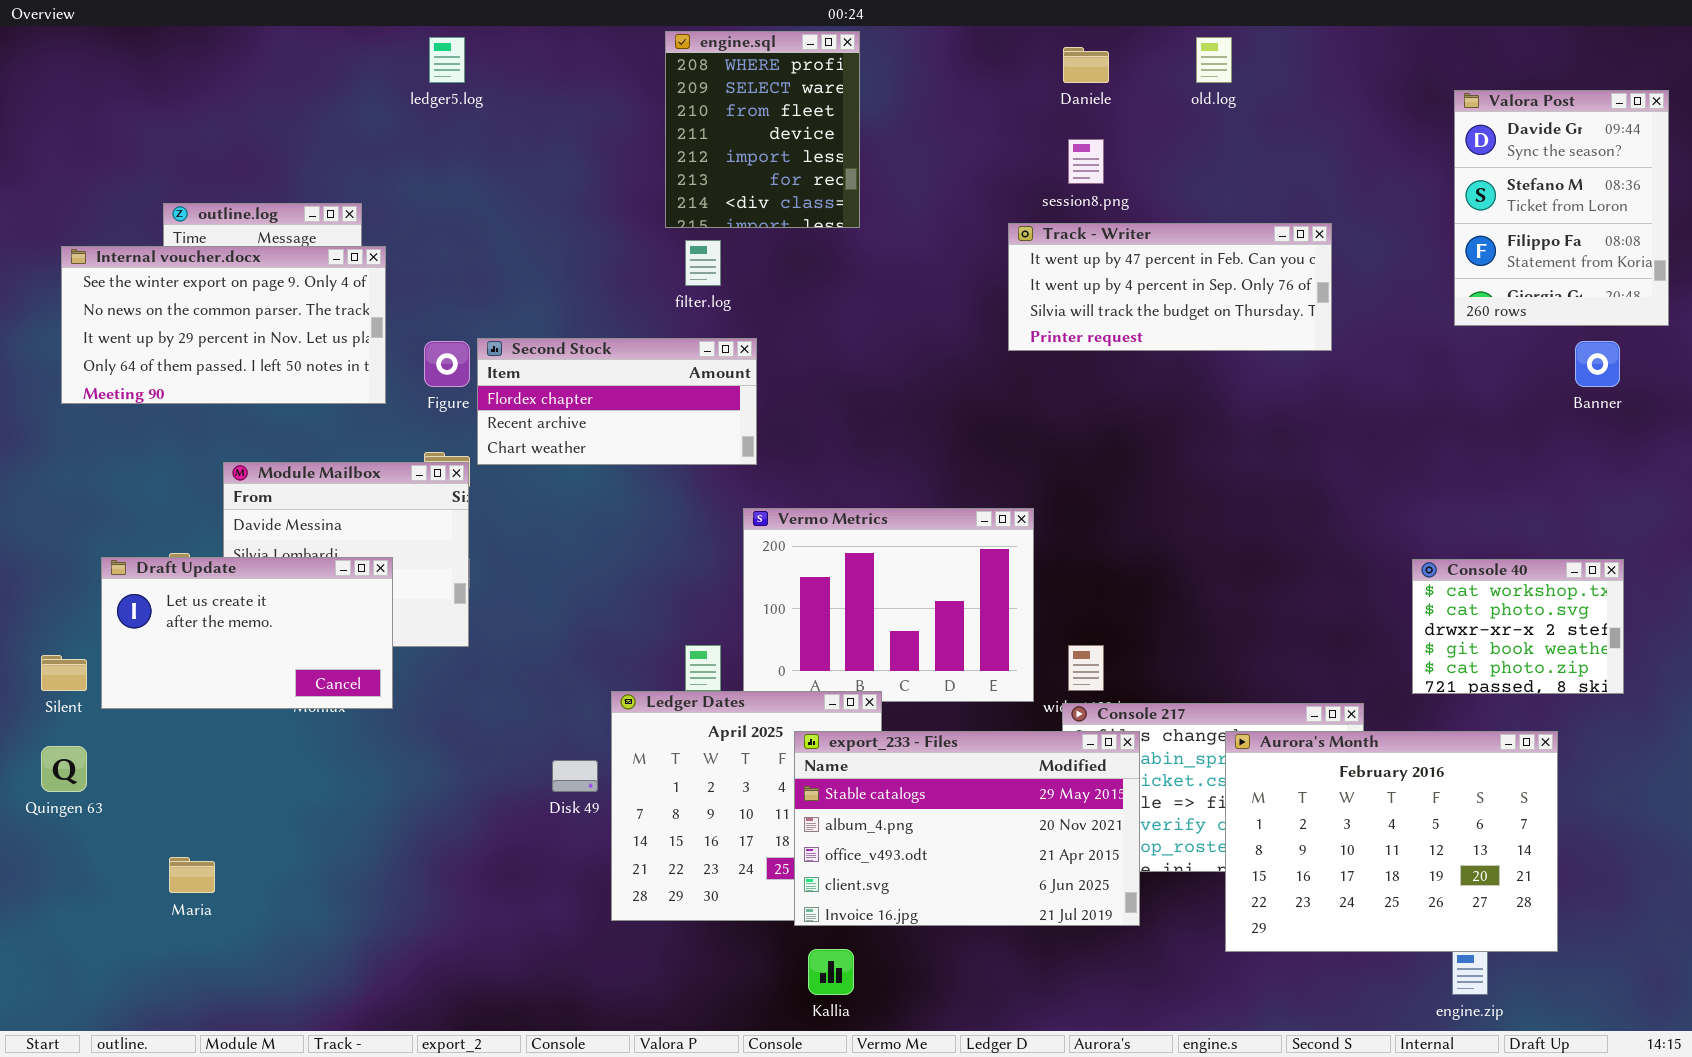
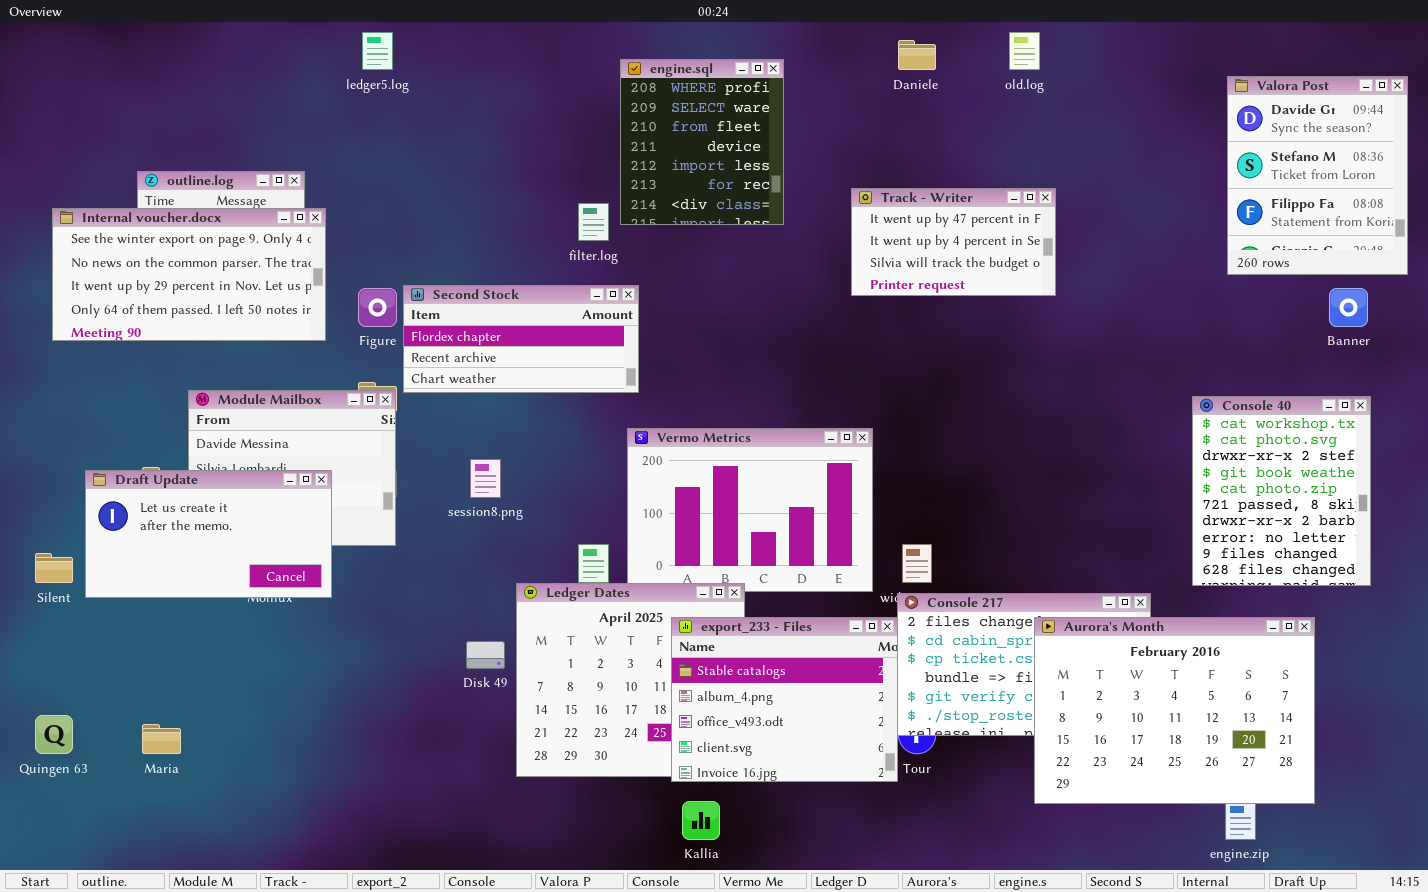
engine.sql: [665,31,860,228] -> [620,59,784,225], moved
session8.png: [1068,139,1104,184] -> [470,459,501,498], moved
Track - Writer: [1008,223,1332,351] -> [851,188,1056,296], resized
Console 40: [1412,559,1624,694] -> [1192,396,1371,586], resized
export_233 - Files: [794,731,1140,926] -> [671,617,898,782], resized
Quingen 63: [41,746,87,792] -> [35,715,73,754], moved

